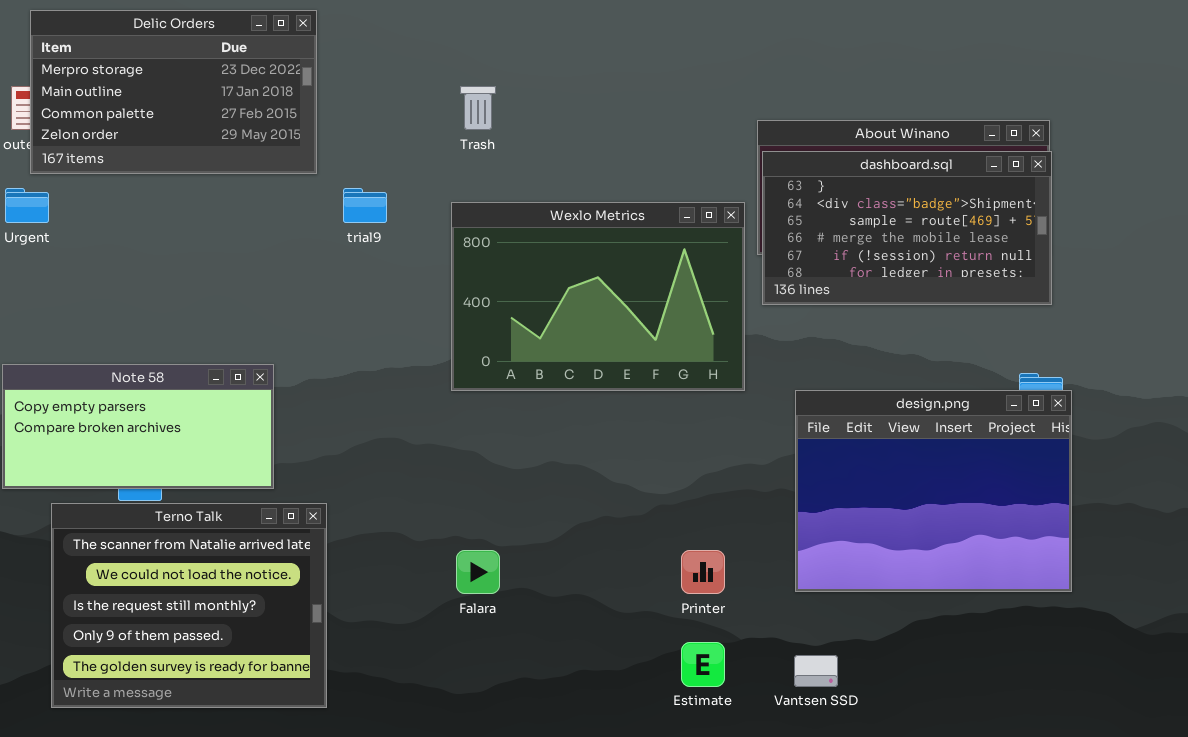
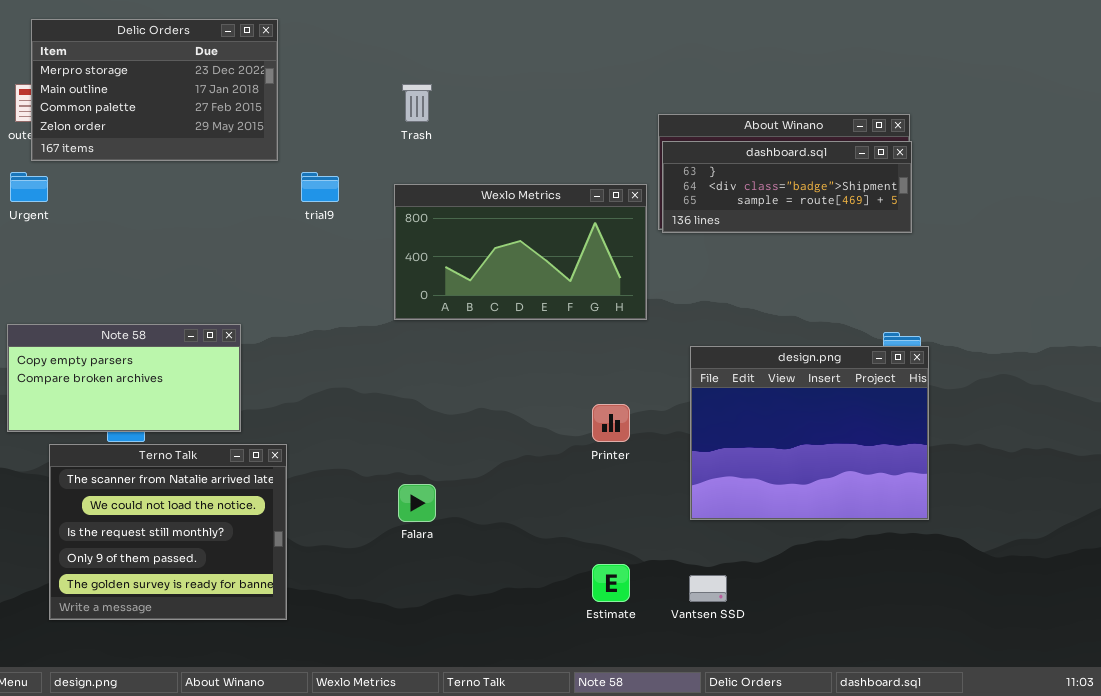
dashboard.sql: [762,151,1052,305] -> [662,141,912,233], resized
Wexlo Metrics: [451,202,745,391] -> [394,184,647,320], resized
Printer: [681,550,725,594] -> [592,404,630,442], moved

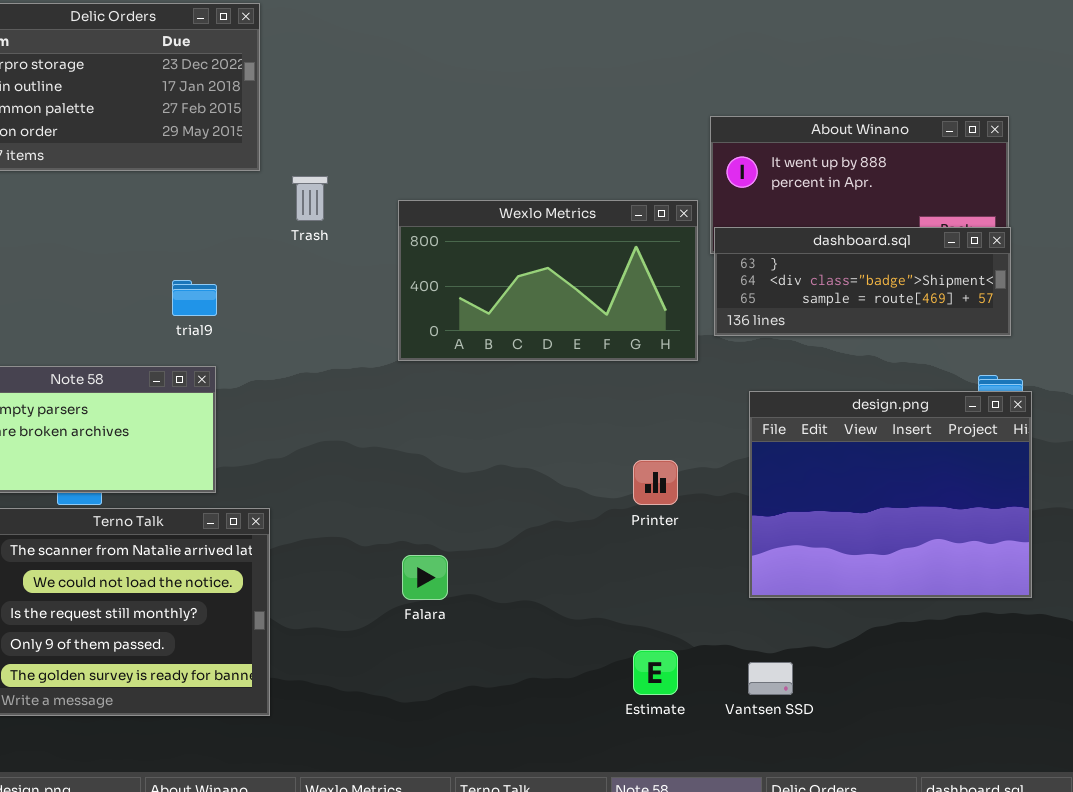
Trash: [402,84,432,122] -> [292,176,328,221], moved
dashboard.sql: [662,141,912,233] -> [714,227,1011,336], moved
trial9: [301,172,339,202] -> [172,280,217,316], moved

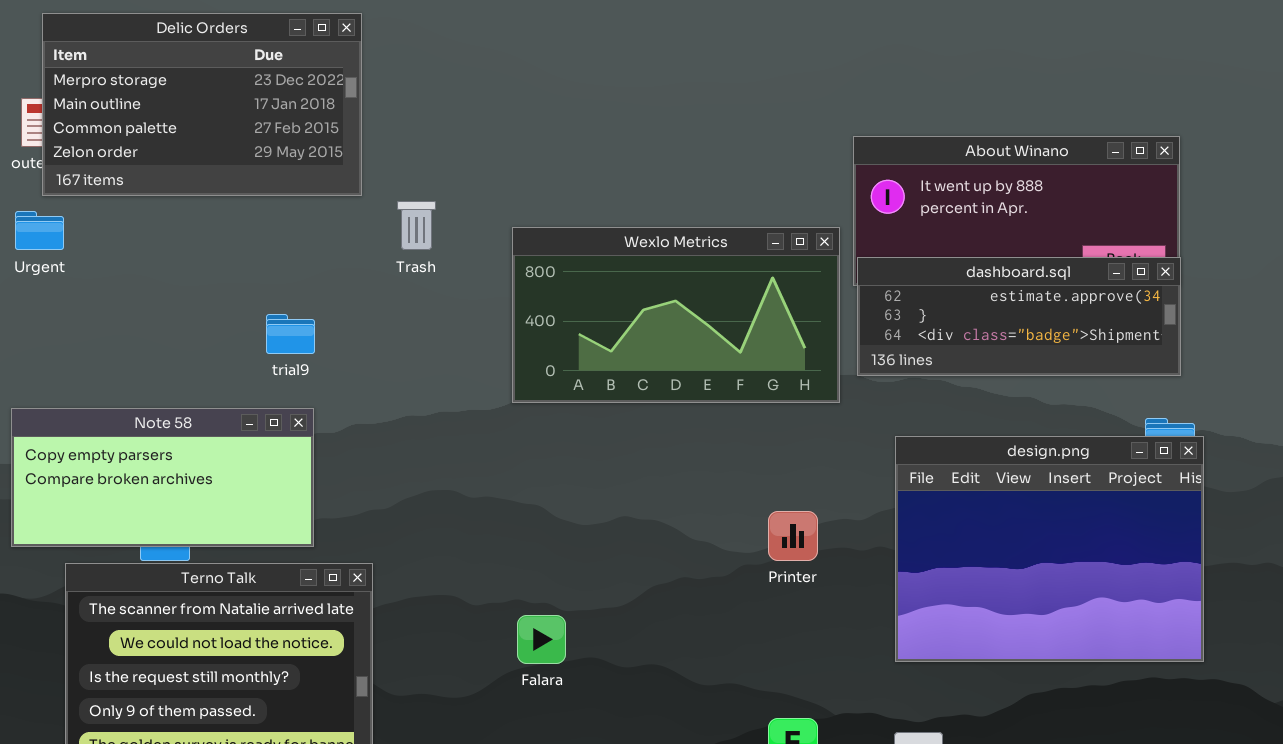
dashboard.sql: [714,227,1011,336] -> [857,257,1181,376], scrolled up 1 row

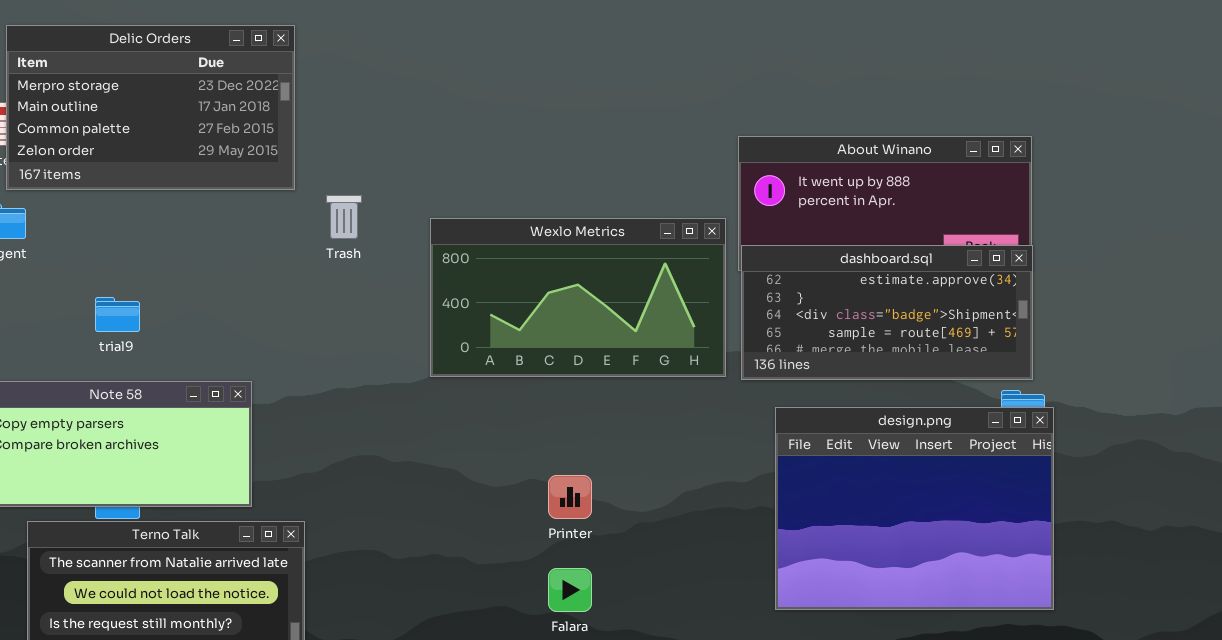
dashboard.sql: [857,257,1181,376] -> [741,245,1033,380], resized
trial9: [266,314,315,354] -> [95,297,140,332], moved
Printer: [768,511,818,561] -> [548,475,592,519], moved
Falara: [517,615,566,664] -> [548,568,592,612], moved

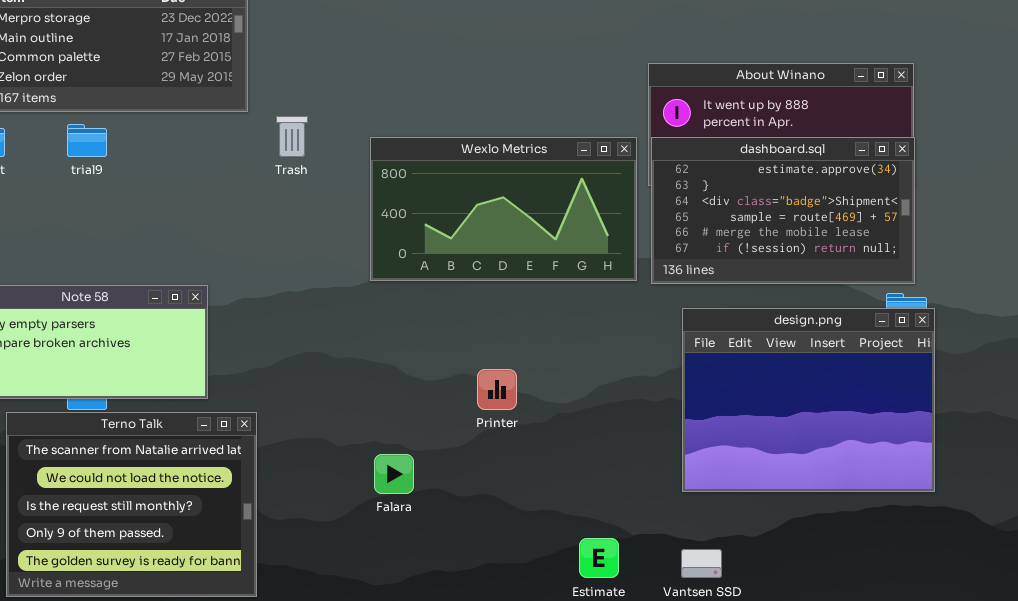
dashboard.sql: [741,245,1033,380] -> [651,137,915,284], resized
trial9: [95,297,140,332] -> [67,124,107,157], moved
Falara: [548,568,592,612] -> [374,454,414,494], moved

